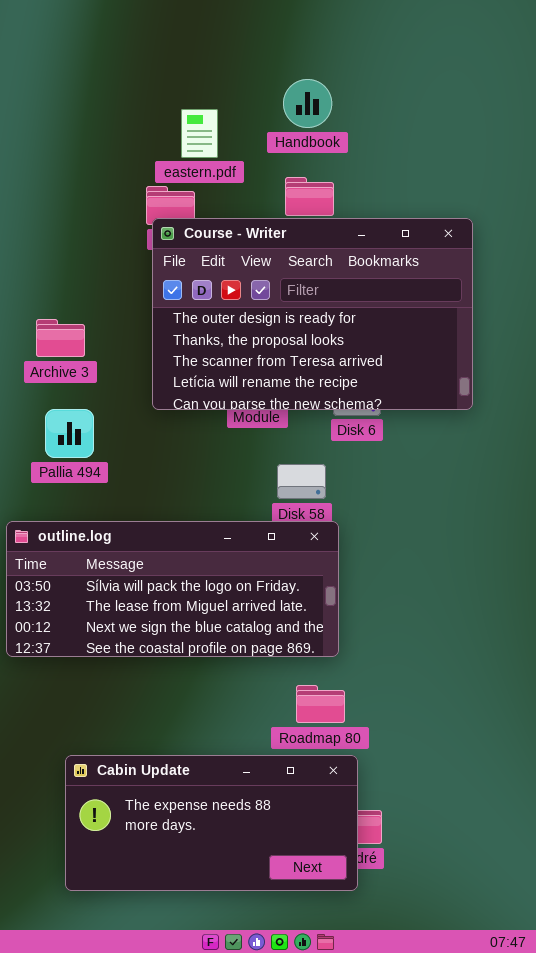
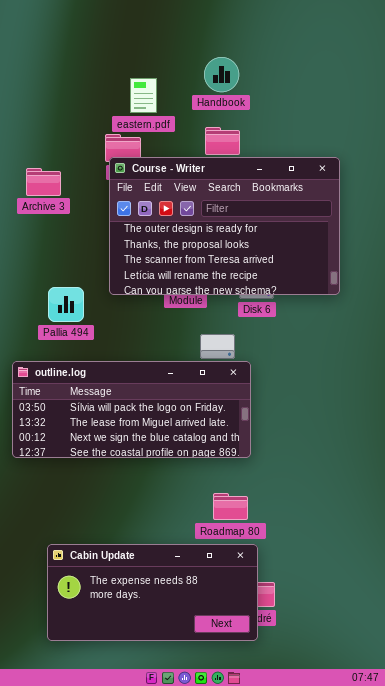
Archive 3: [36,319,85,357] -> [26,168,61,196], moved
Pallia 494: [45,409,94,458] -> [48,287,84,322], moved
outline.log: [6,521,339,657] -> [12,361,251,458], moved

